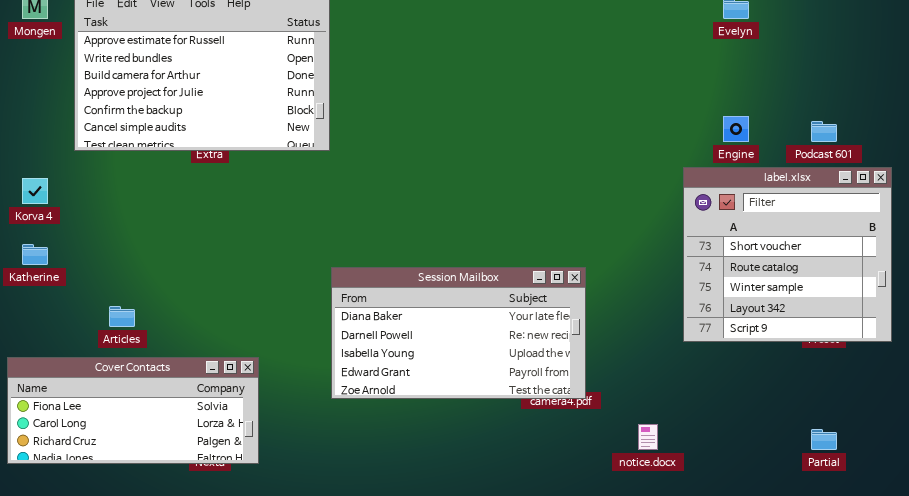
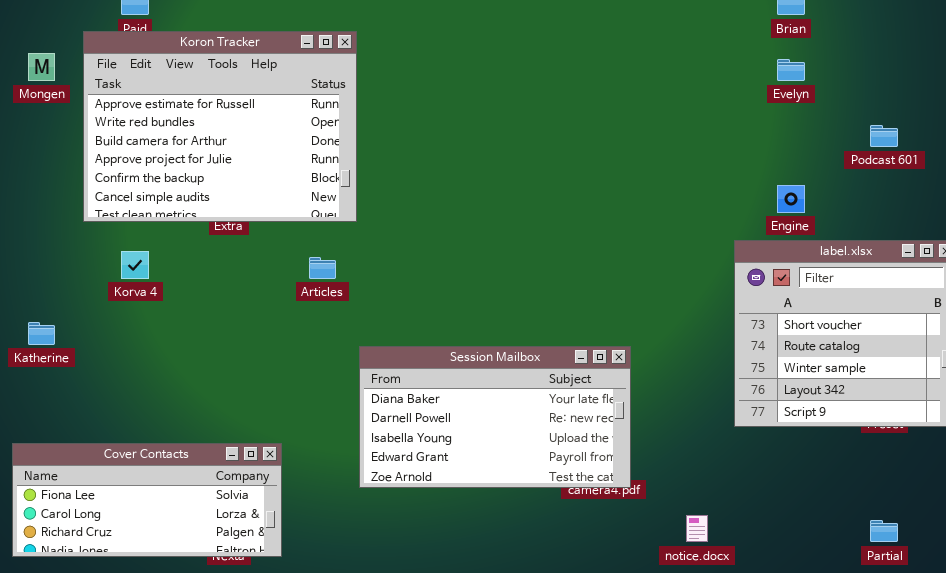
Podcast 601: [811,121,837,142] -> [870,125,898,147], moved
Korva 4: [22,178,48,204] -> [121,251,149,279], moved
Articles: [109,306,135,327] -> [309,257,336,279], moved

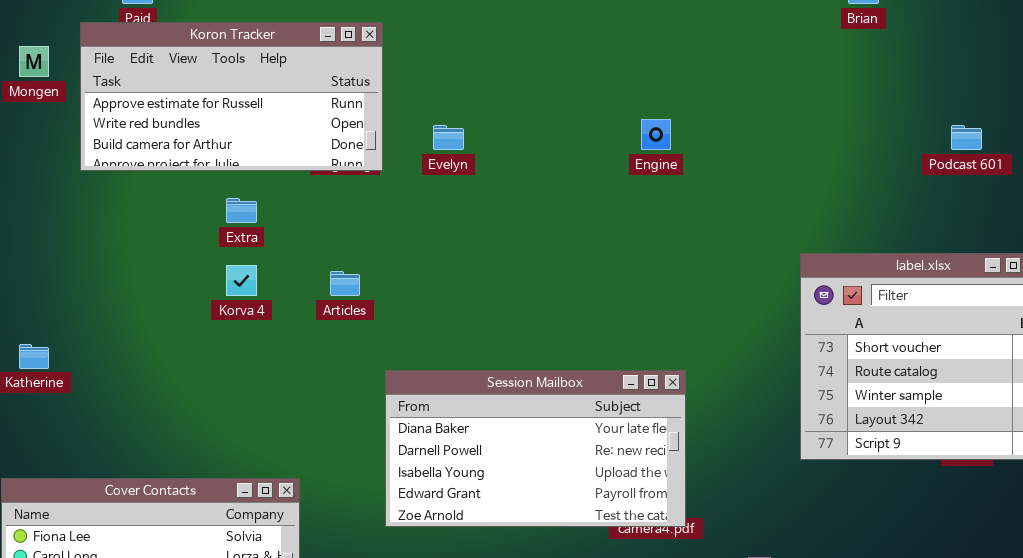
Koron Tracker: [83,31,357,222] -> [80,22,383,171], resized
Evelyn: [777,59,805,81] -> [433,125,464,150], moved
Engine: [777,185,805,213] -> [641,119,671,150], moved
Korva 4: [121,251,149,279] -> [226,265,257,296], moved

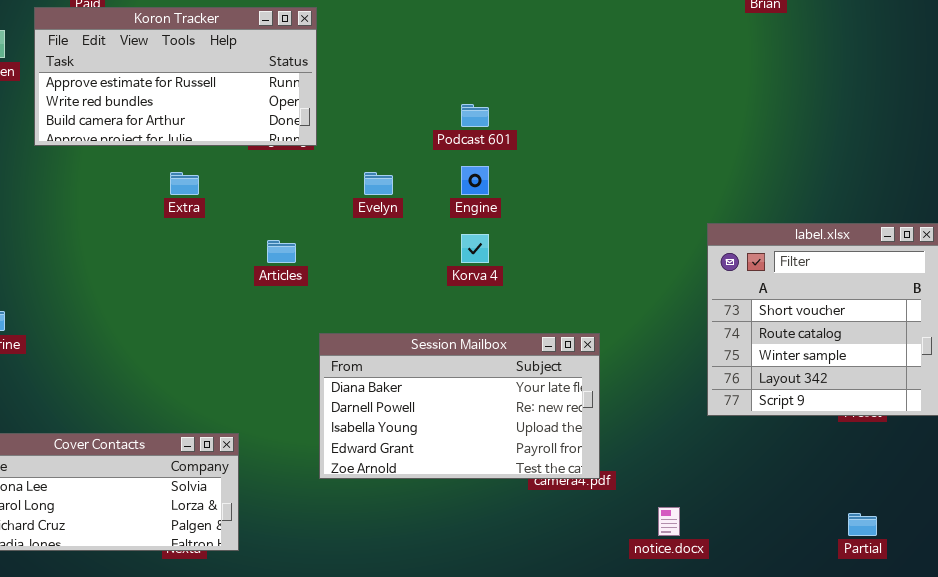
Engine: [641,119,671,150] -> [461,166,489,195], moved
Evelyn: [433,125,464,150] -> [364,172,393,195], moved
Podcast 601: [951,125,982,150] -> [461,104,489,127], moved
Korva 4: [226,265,257,296] -> [461,234,489,263], moved

